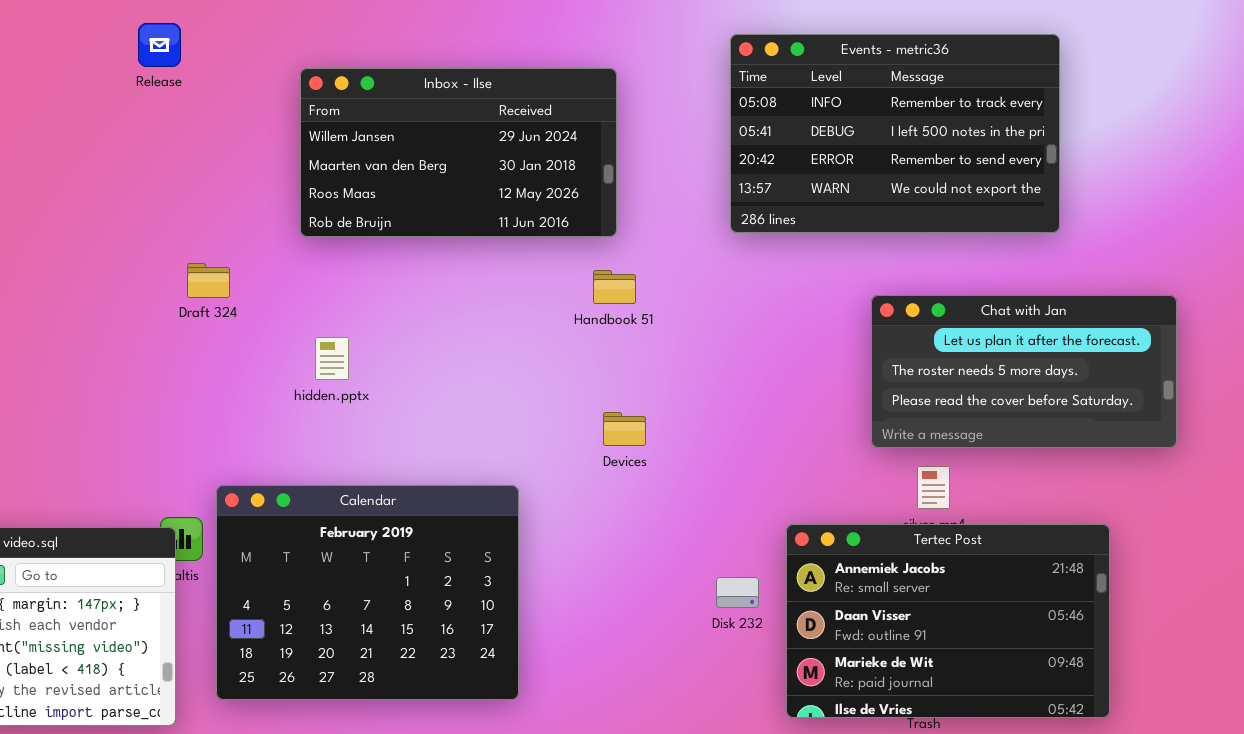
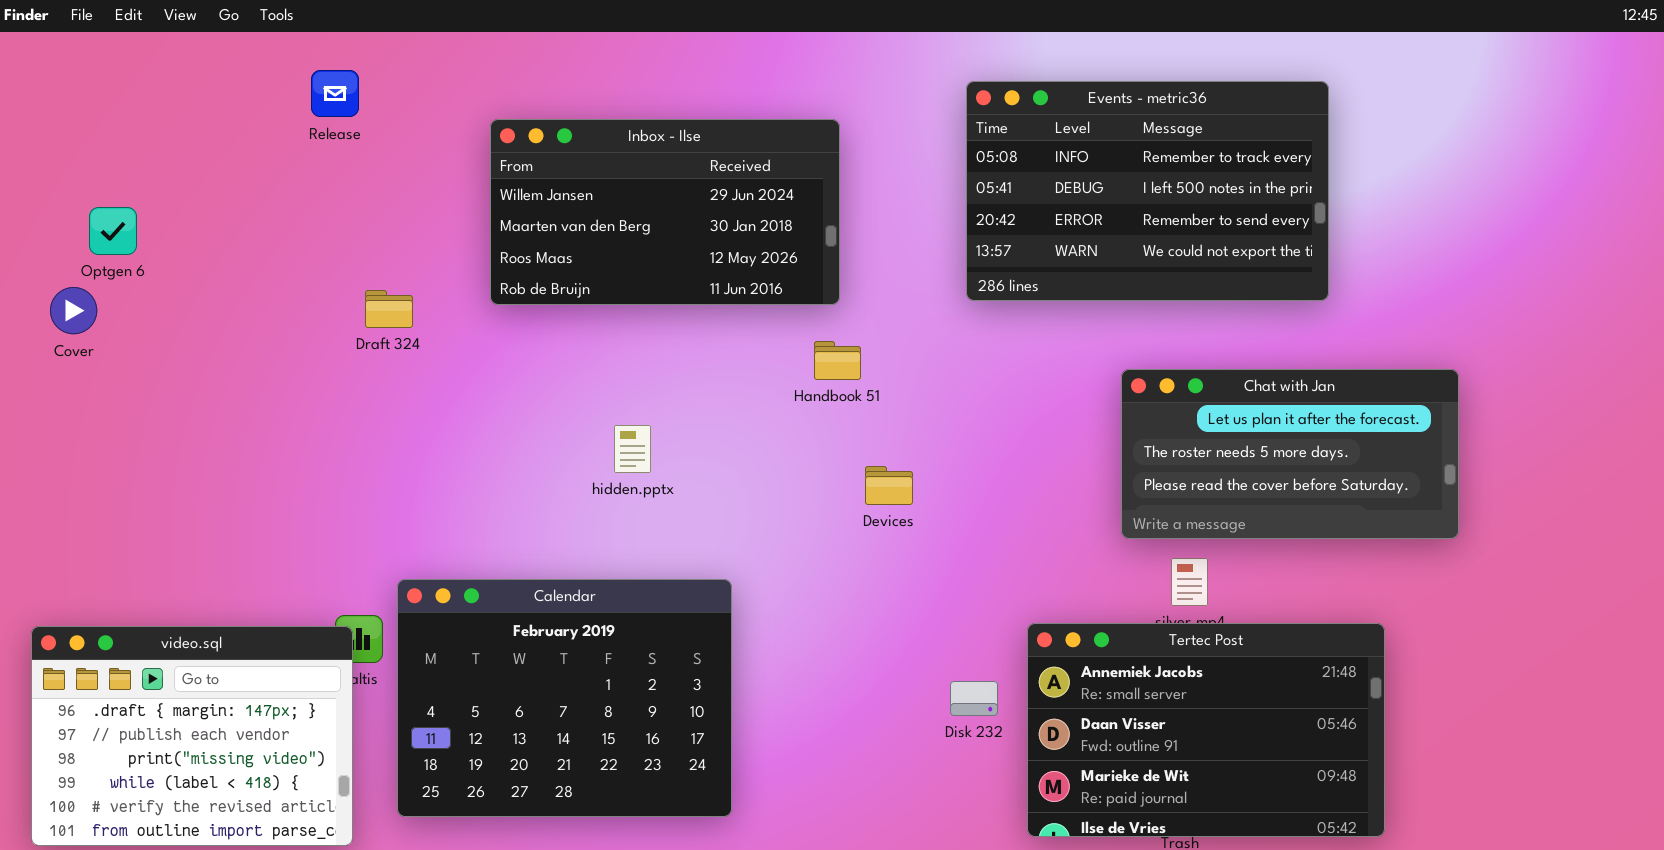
Draft 324: [187,263,230,298] -> [365,290,413,328], moved
hidden.pptx: [315,337,349,380] -> [614,425,651,473], moved
Devices: [603,412,646,446] -> [865,466,913,505], moved

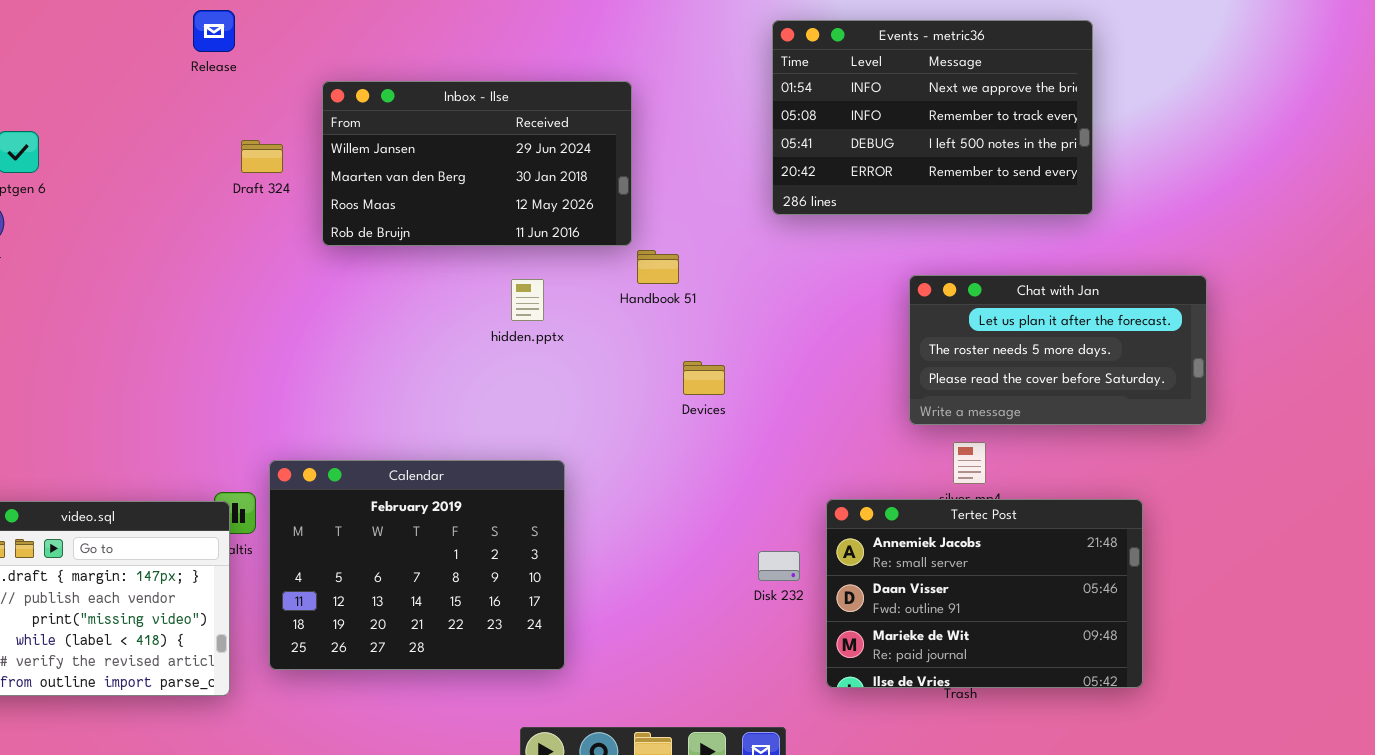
Events - metric36: [966,81,1329,301] -> [772,20,1093,215], scrolled up 1 row
Inbox - Ilse: [490,119,840,305] -> [322,81,632,246], moved
Draft 324: [365,290,413,328] -> [241,140,283,173], moved
hidden.pptx: [614,425,651,473] -> [511,279,544,321], moved

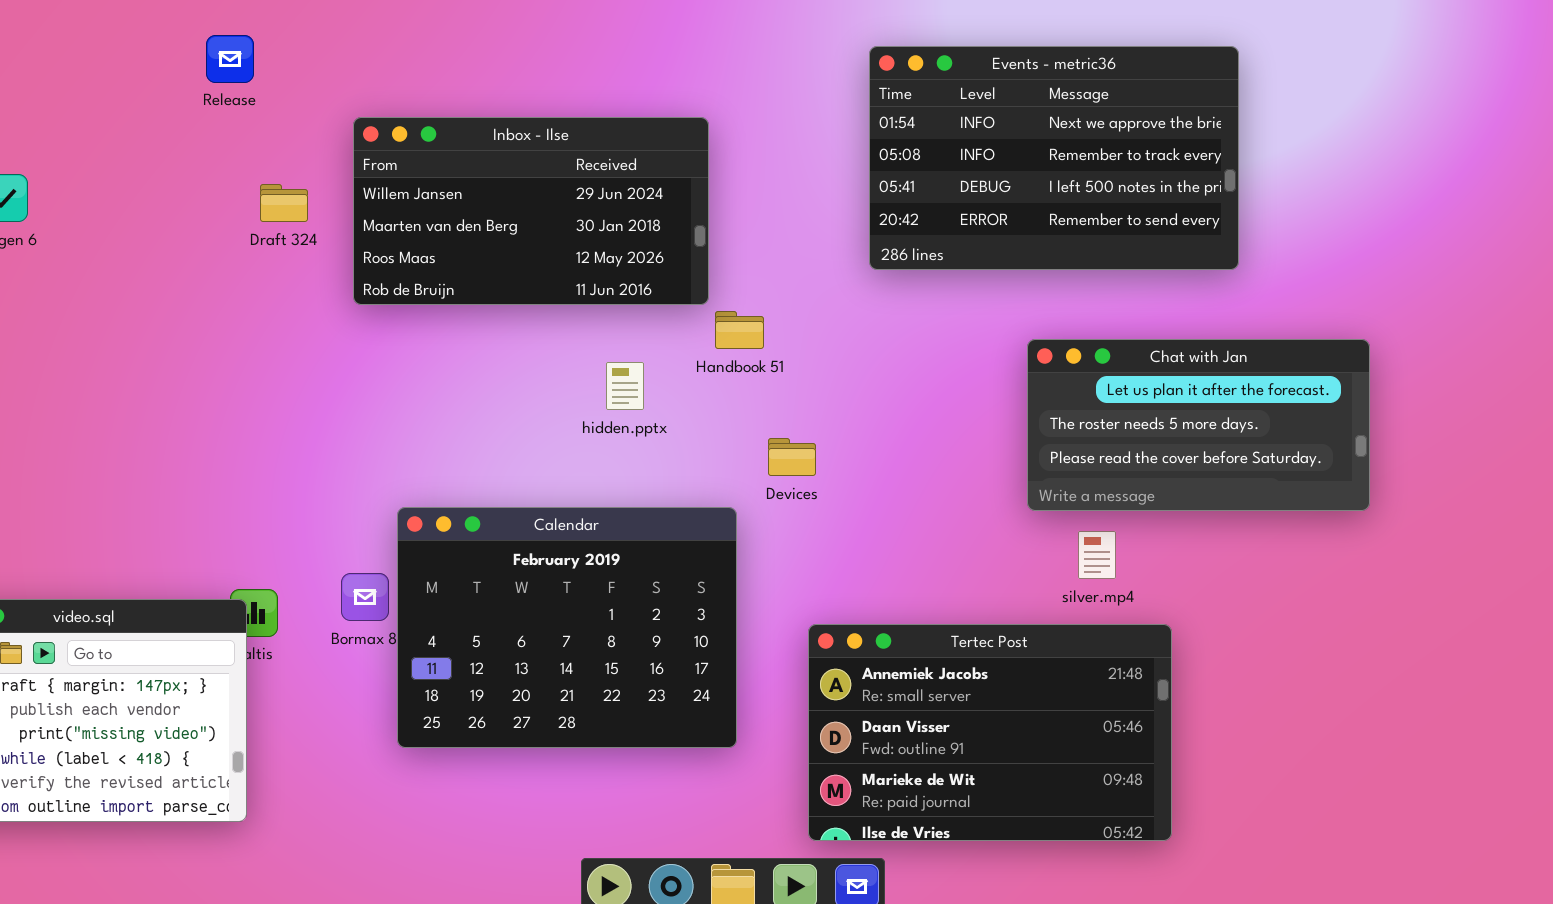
hidden.pptx: [511,279,544,321] -> [606,362,644,410], moved
Calendar: [269,460,565,670] -> [397,507,737,748], moved
Tertec Post: [826,499,1143,688] -> [808,624,1172,841], moved

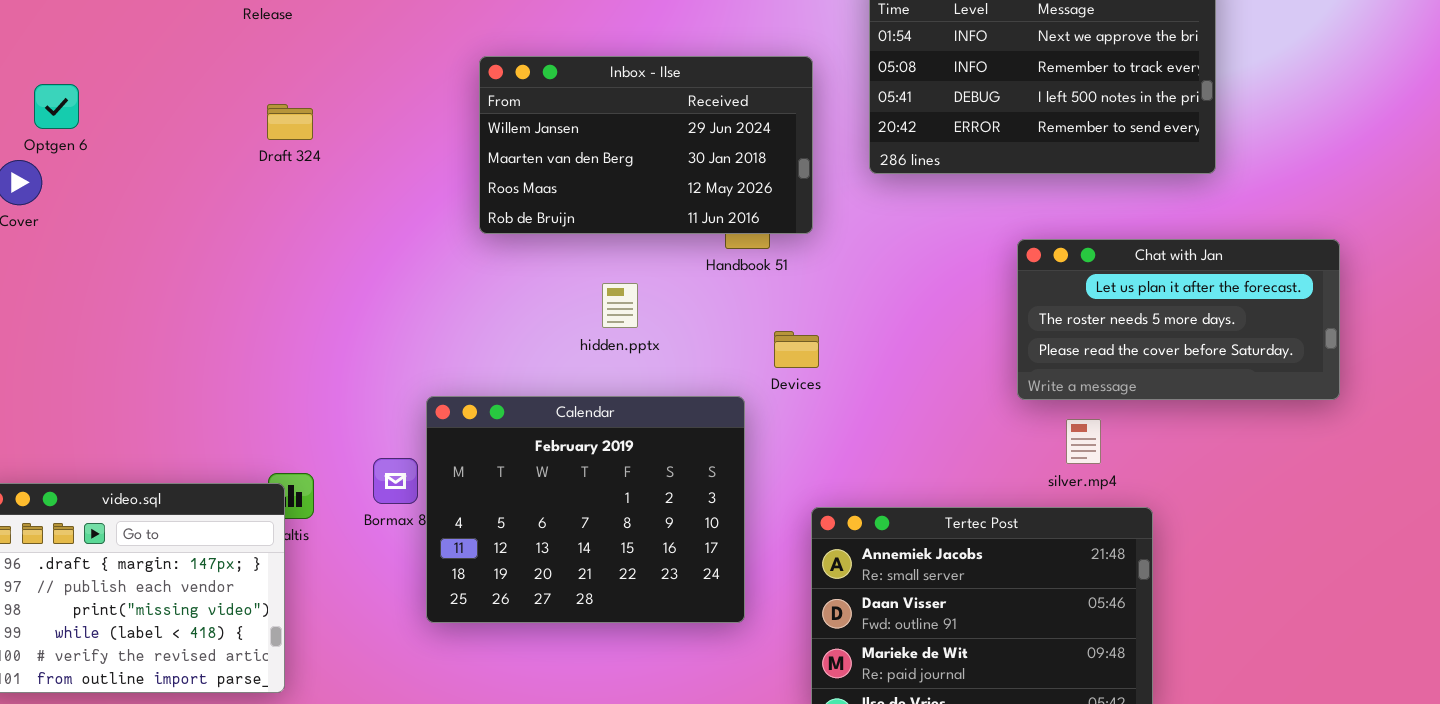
Inbox - Ilse: [353,117,709,305] -> [479,56,813,234], moved
Draft 324: [260,184,308,222] -> [267,104,313,140], moved
hidden.pptx: [606,362,644,410] -> [602,283,638,328], moved

